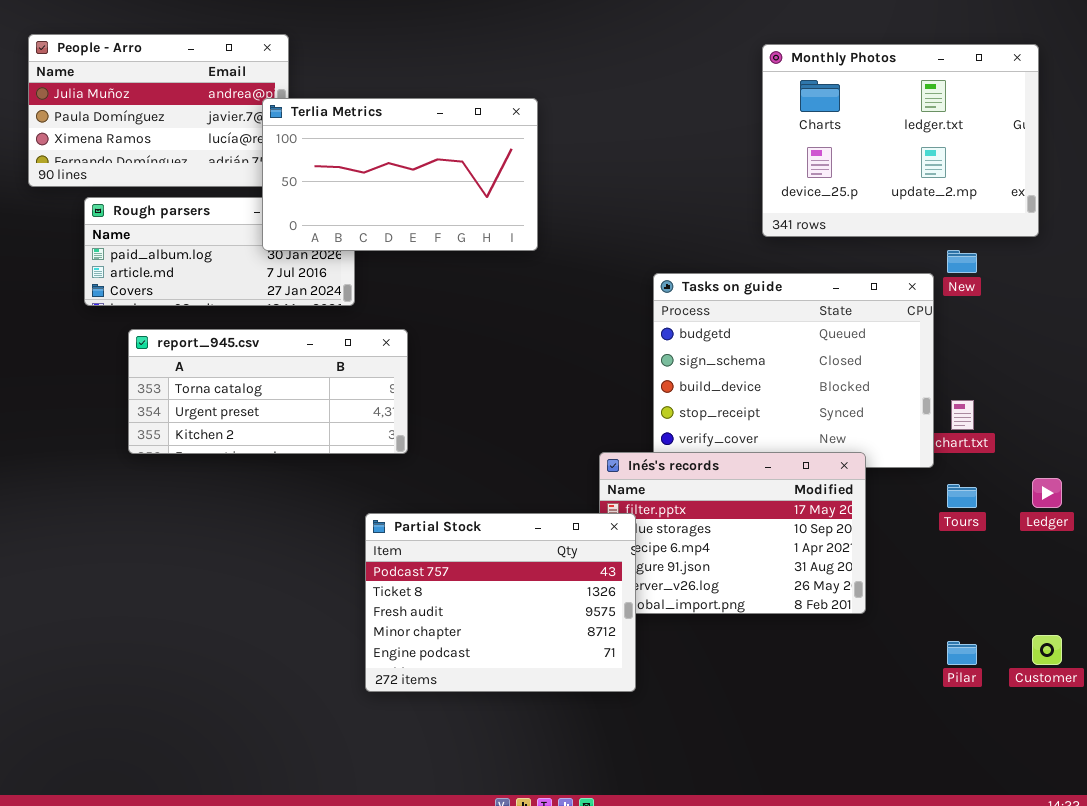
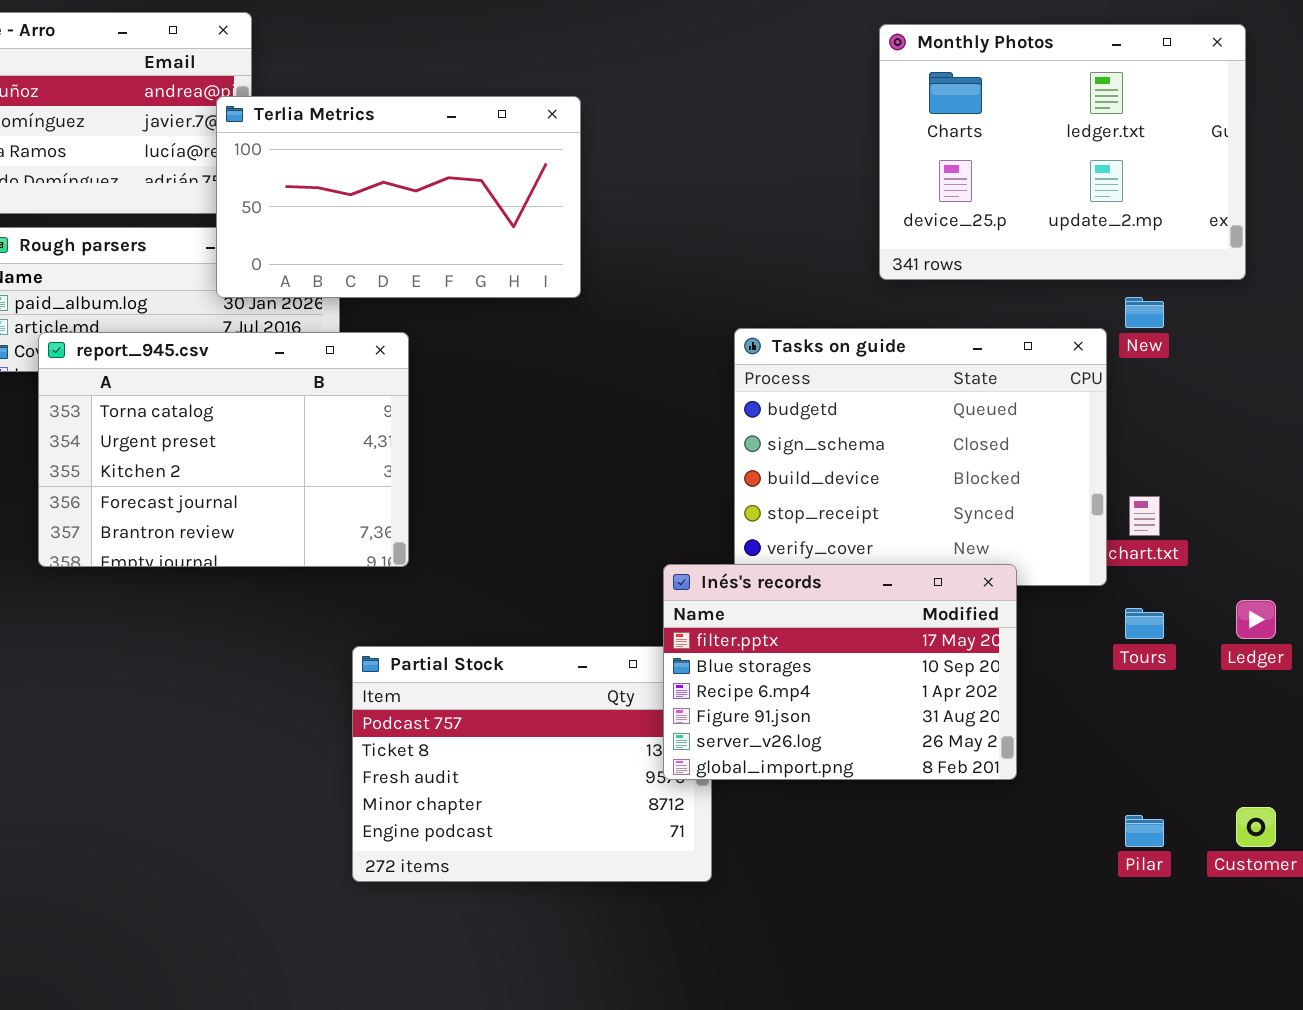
report_945.csv: [128,329,408,454] -> [38,332,409,567], resized
Inés's records: [599,452,866,614] -> [663,564,1017,780], raised

